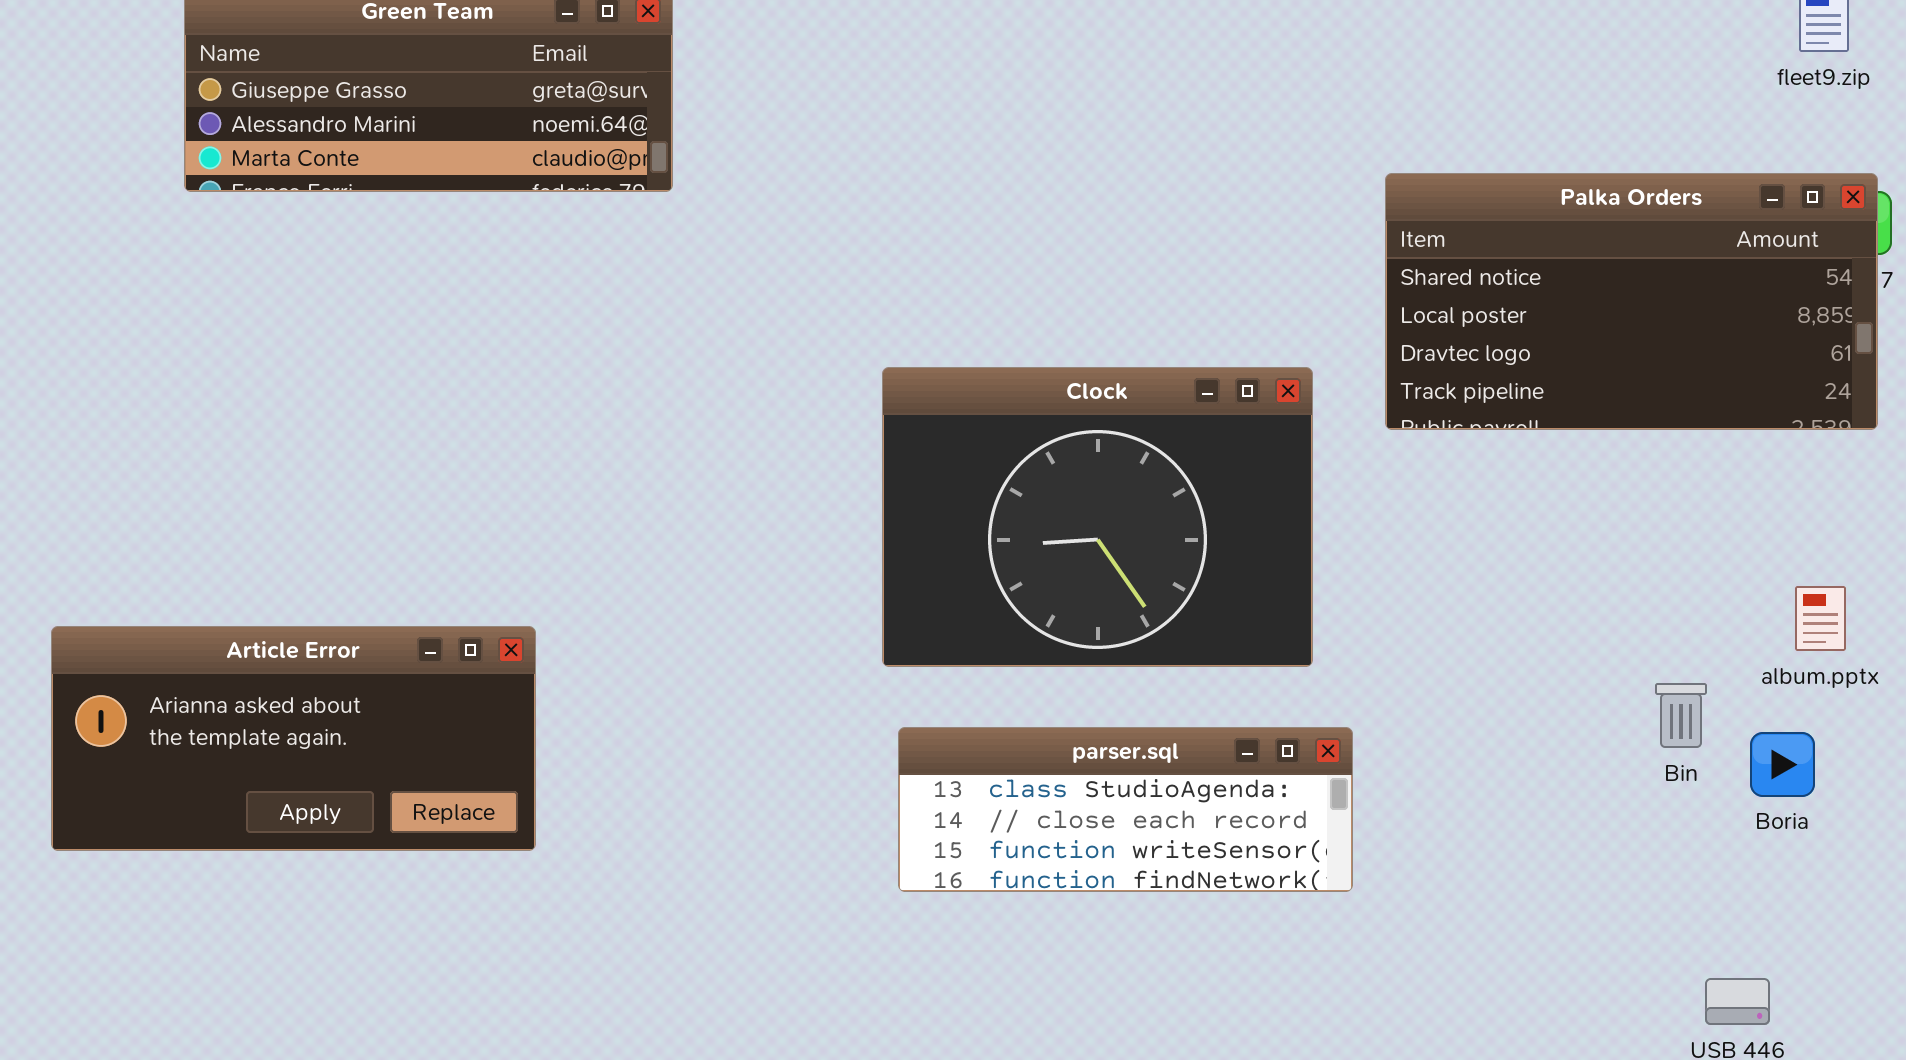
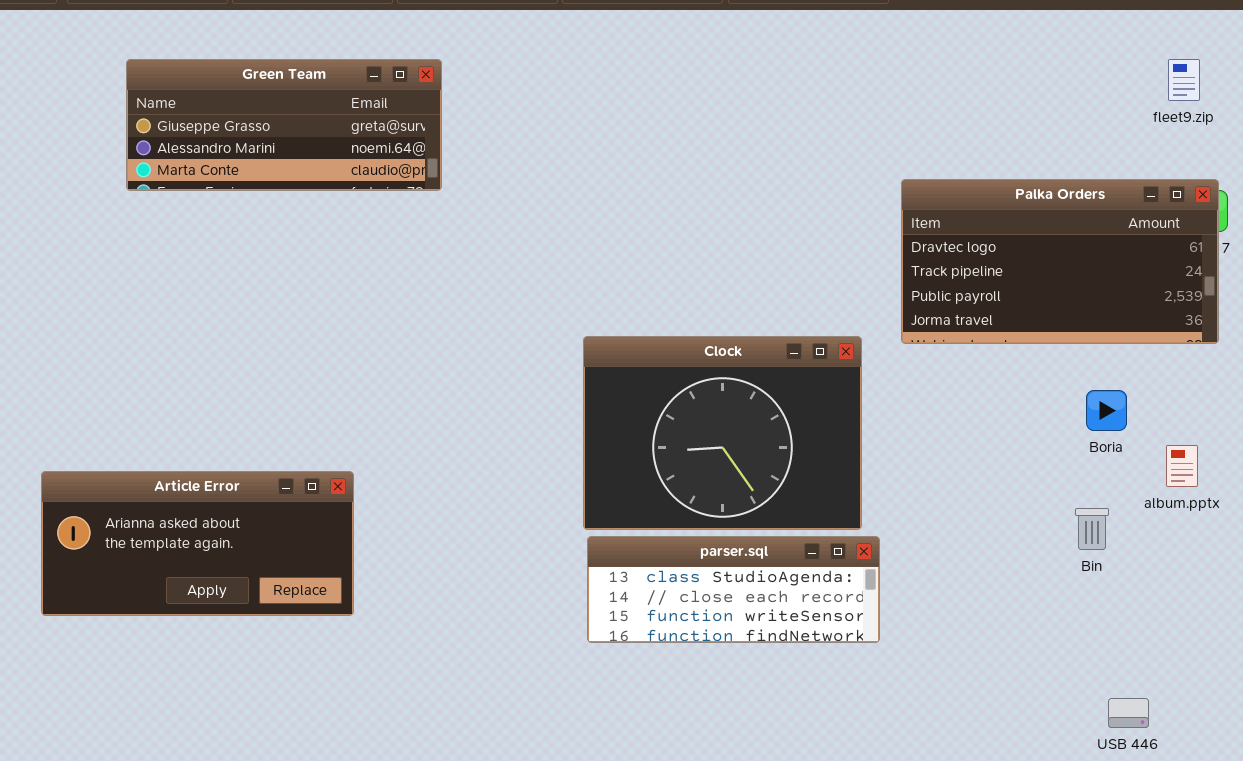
Palka Orders: [1385,173,1878,430] -> [901,179,1219,344], scrolled down 2 rows
Clock: [882,367,1313,667] -> [583,336,862,530], moved
Boria: [1750,732,1815,797] -> [1086,390,1127,431], moved

